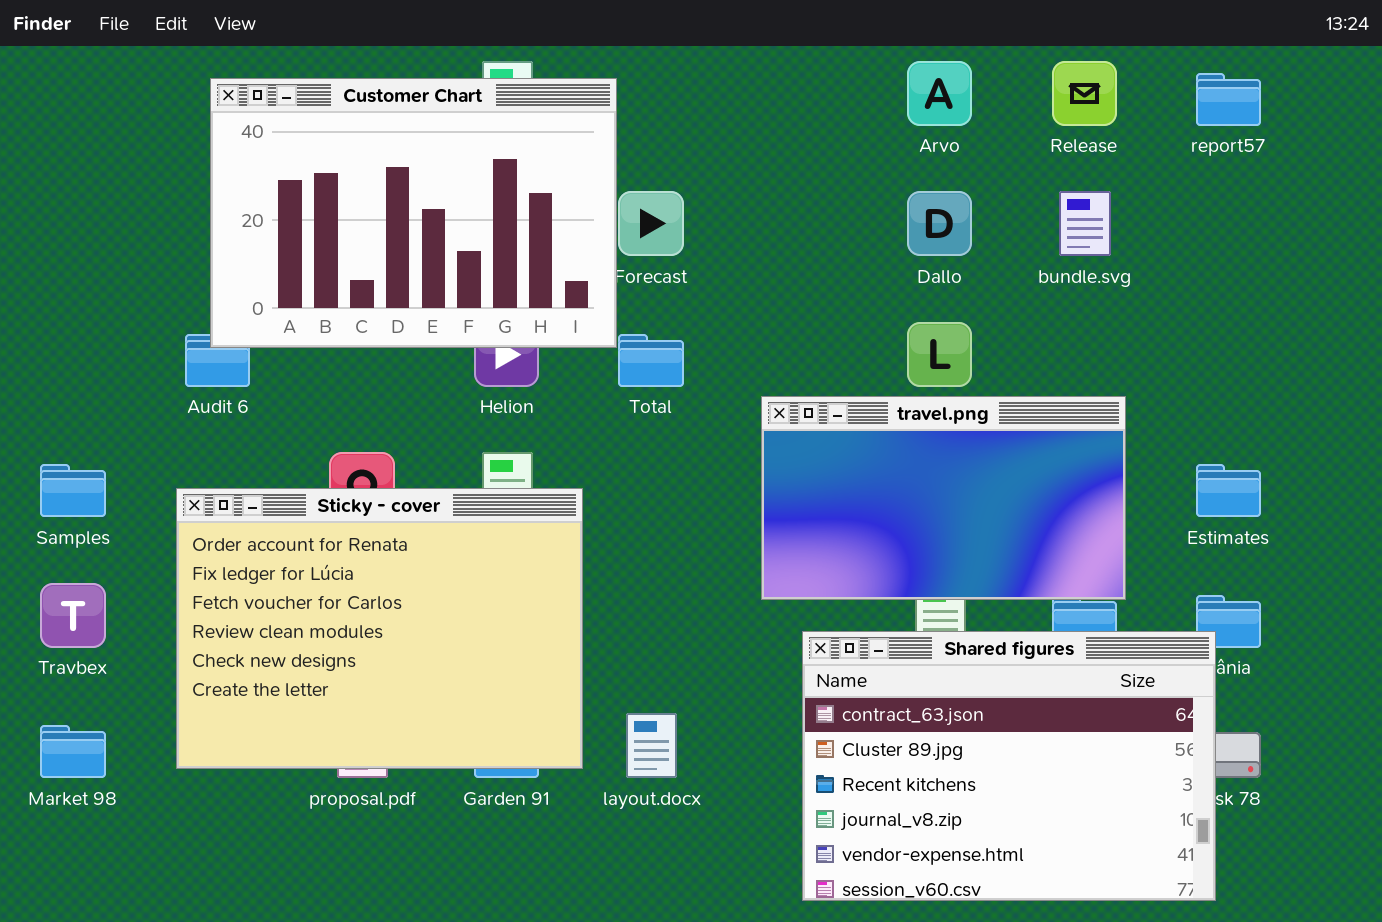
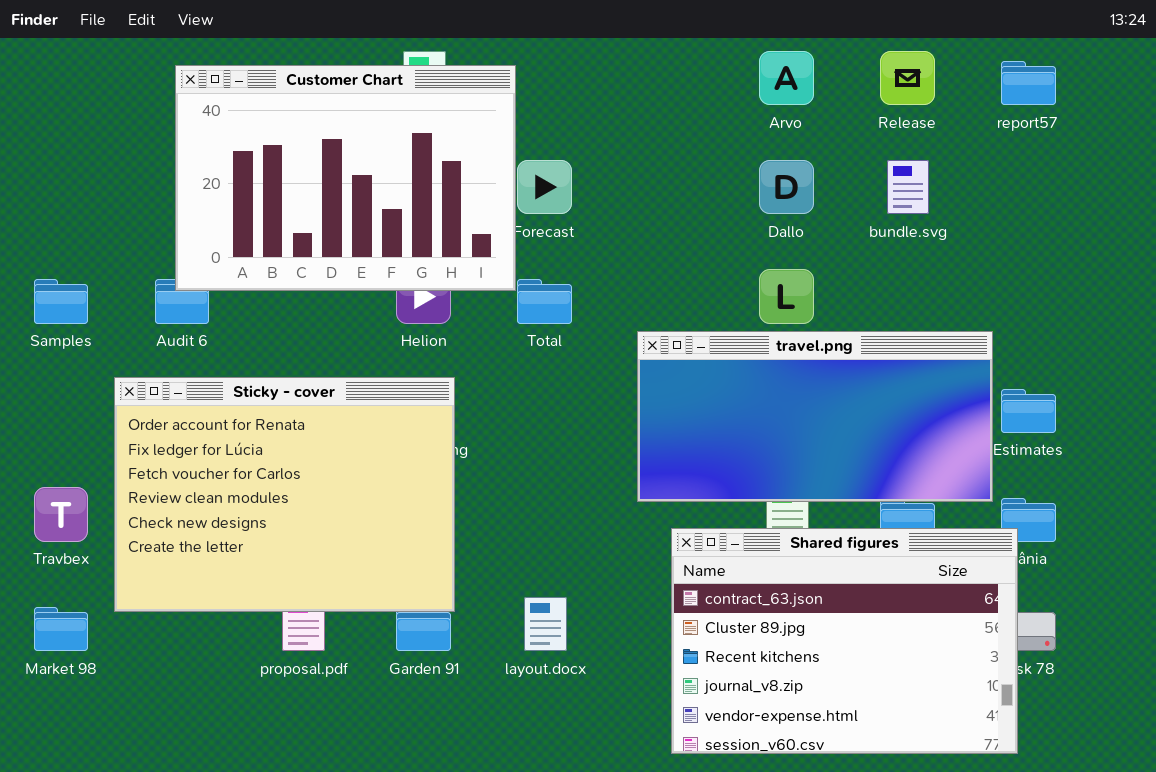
travel.png: [761,396,1126,600] -> [637,331,993,502], resized
Samples: [40,464,106,517] -> [34,279,88,324], moved
Sticky - cover: [176,488,583,769] -> [114,377,455,612], moved

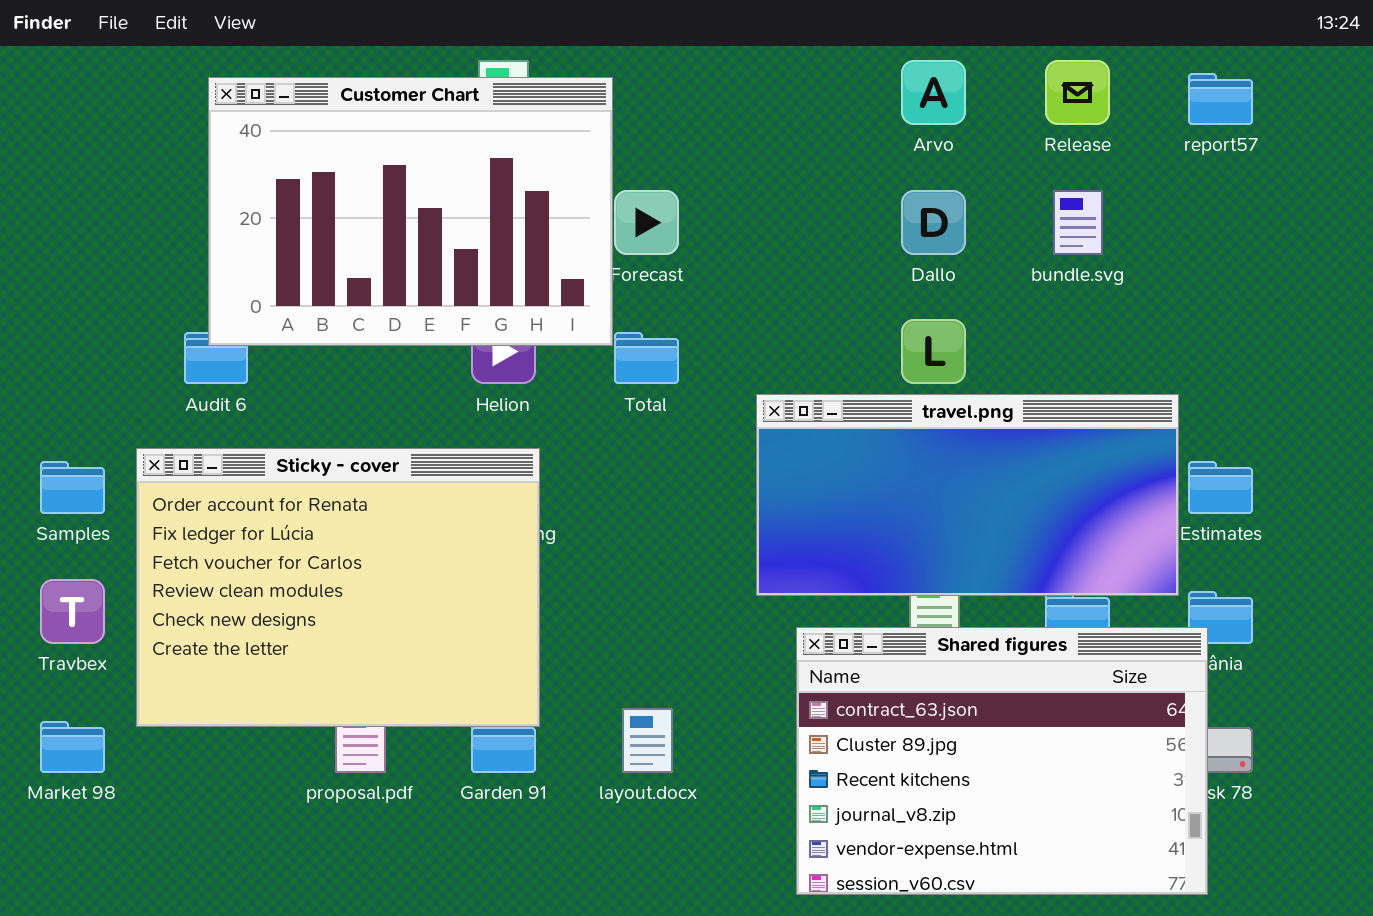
Samples: [34,279,88,324] -> [40,461,105,514], moved

